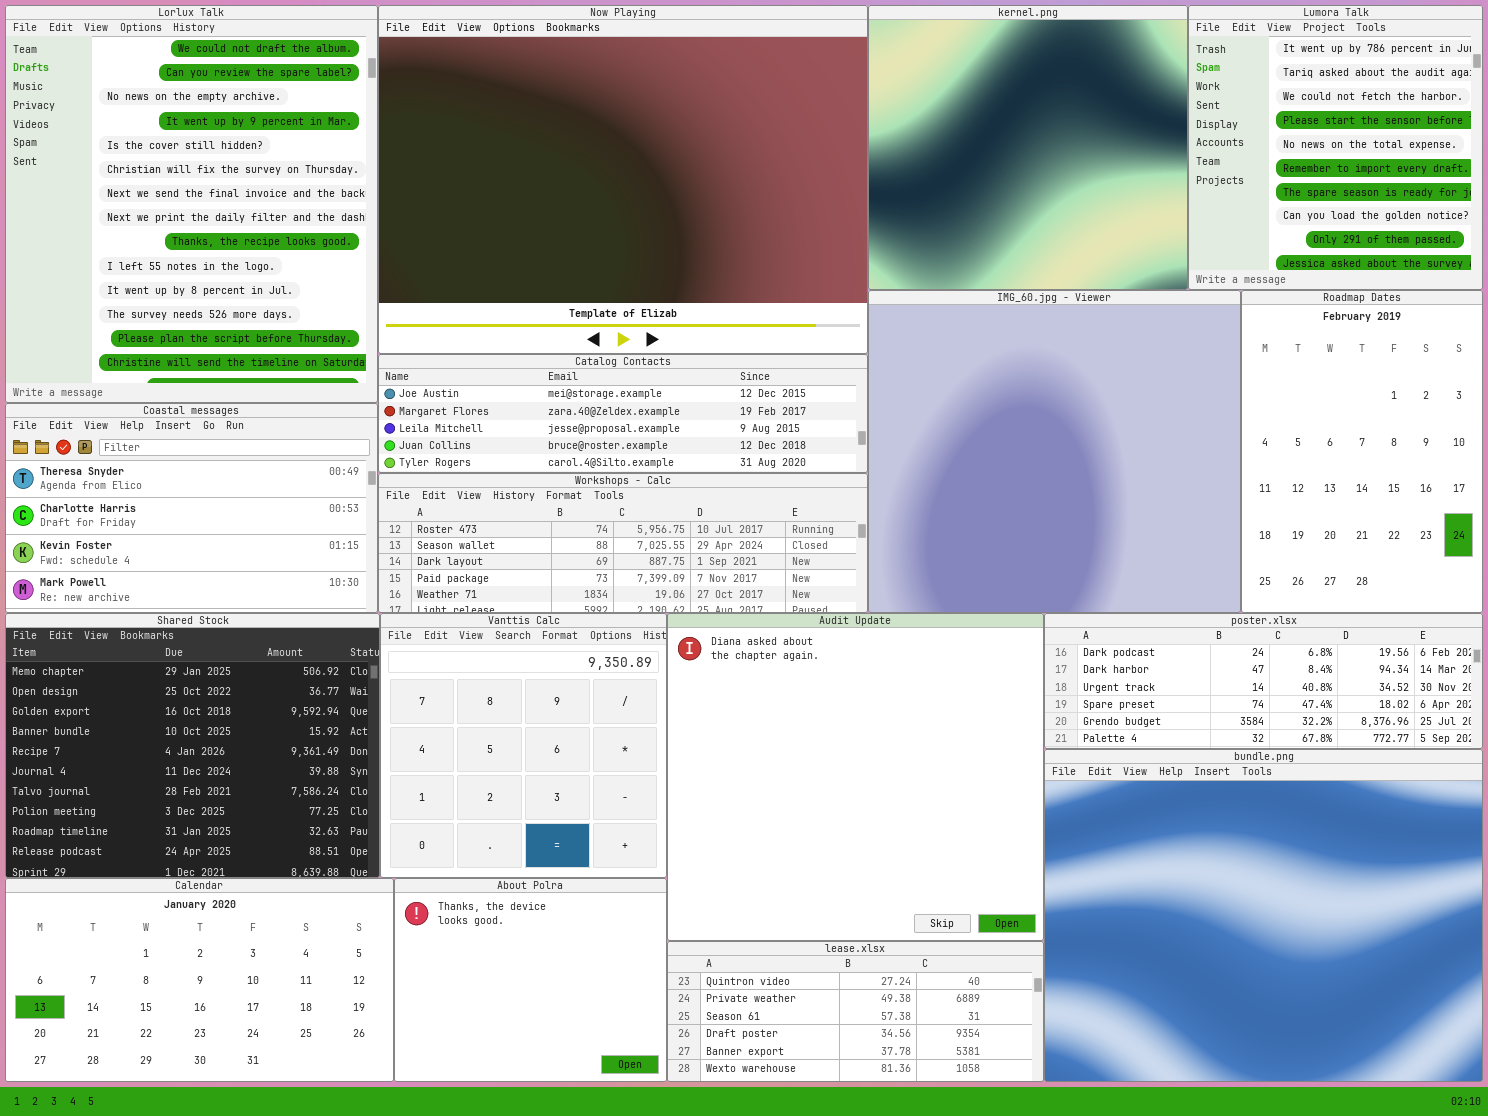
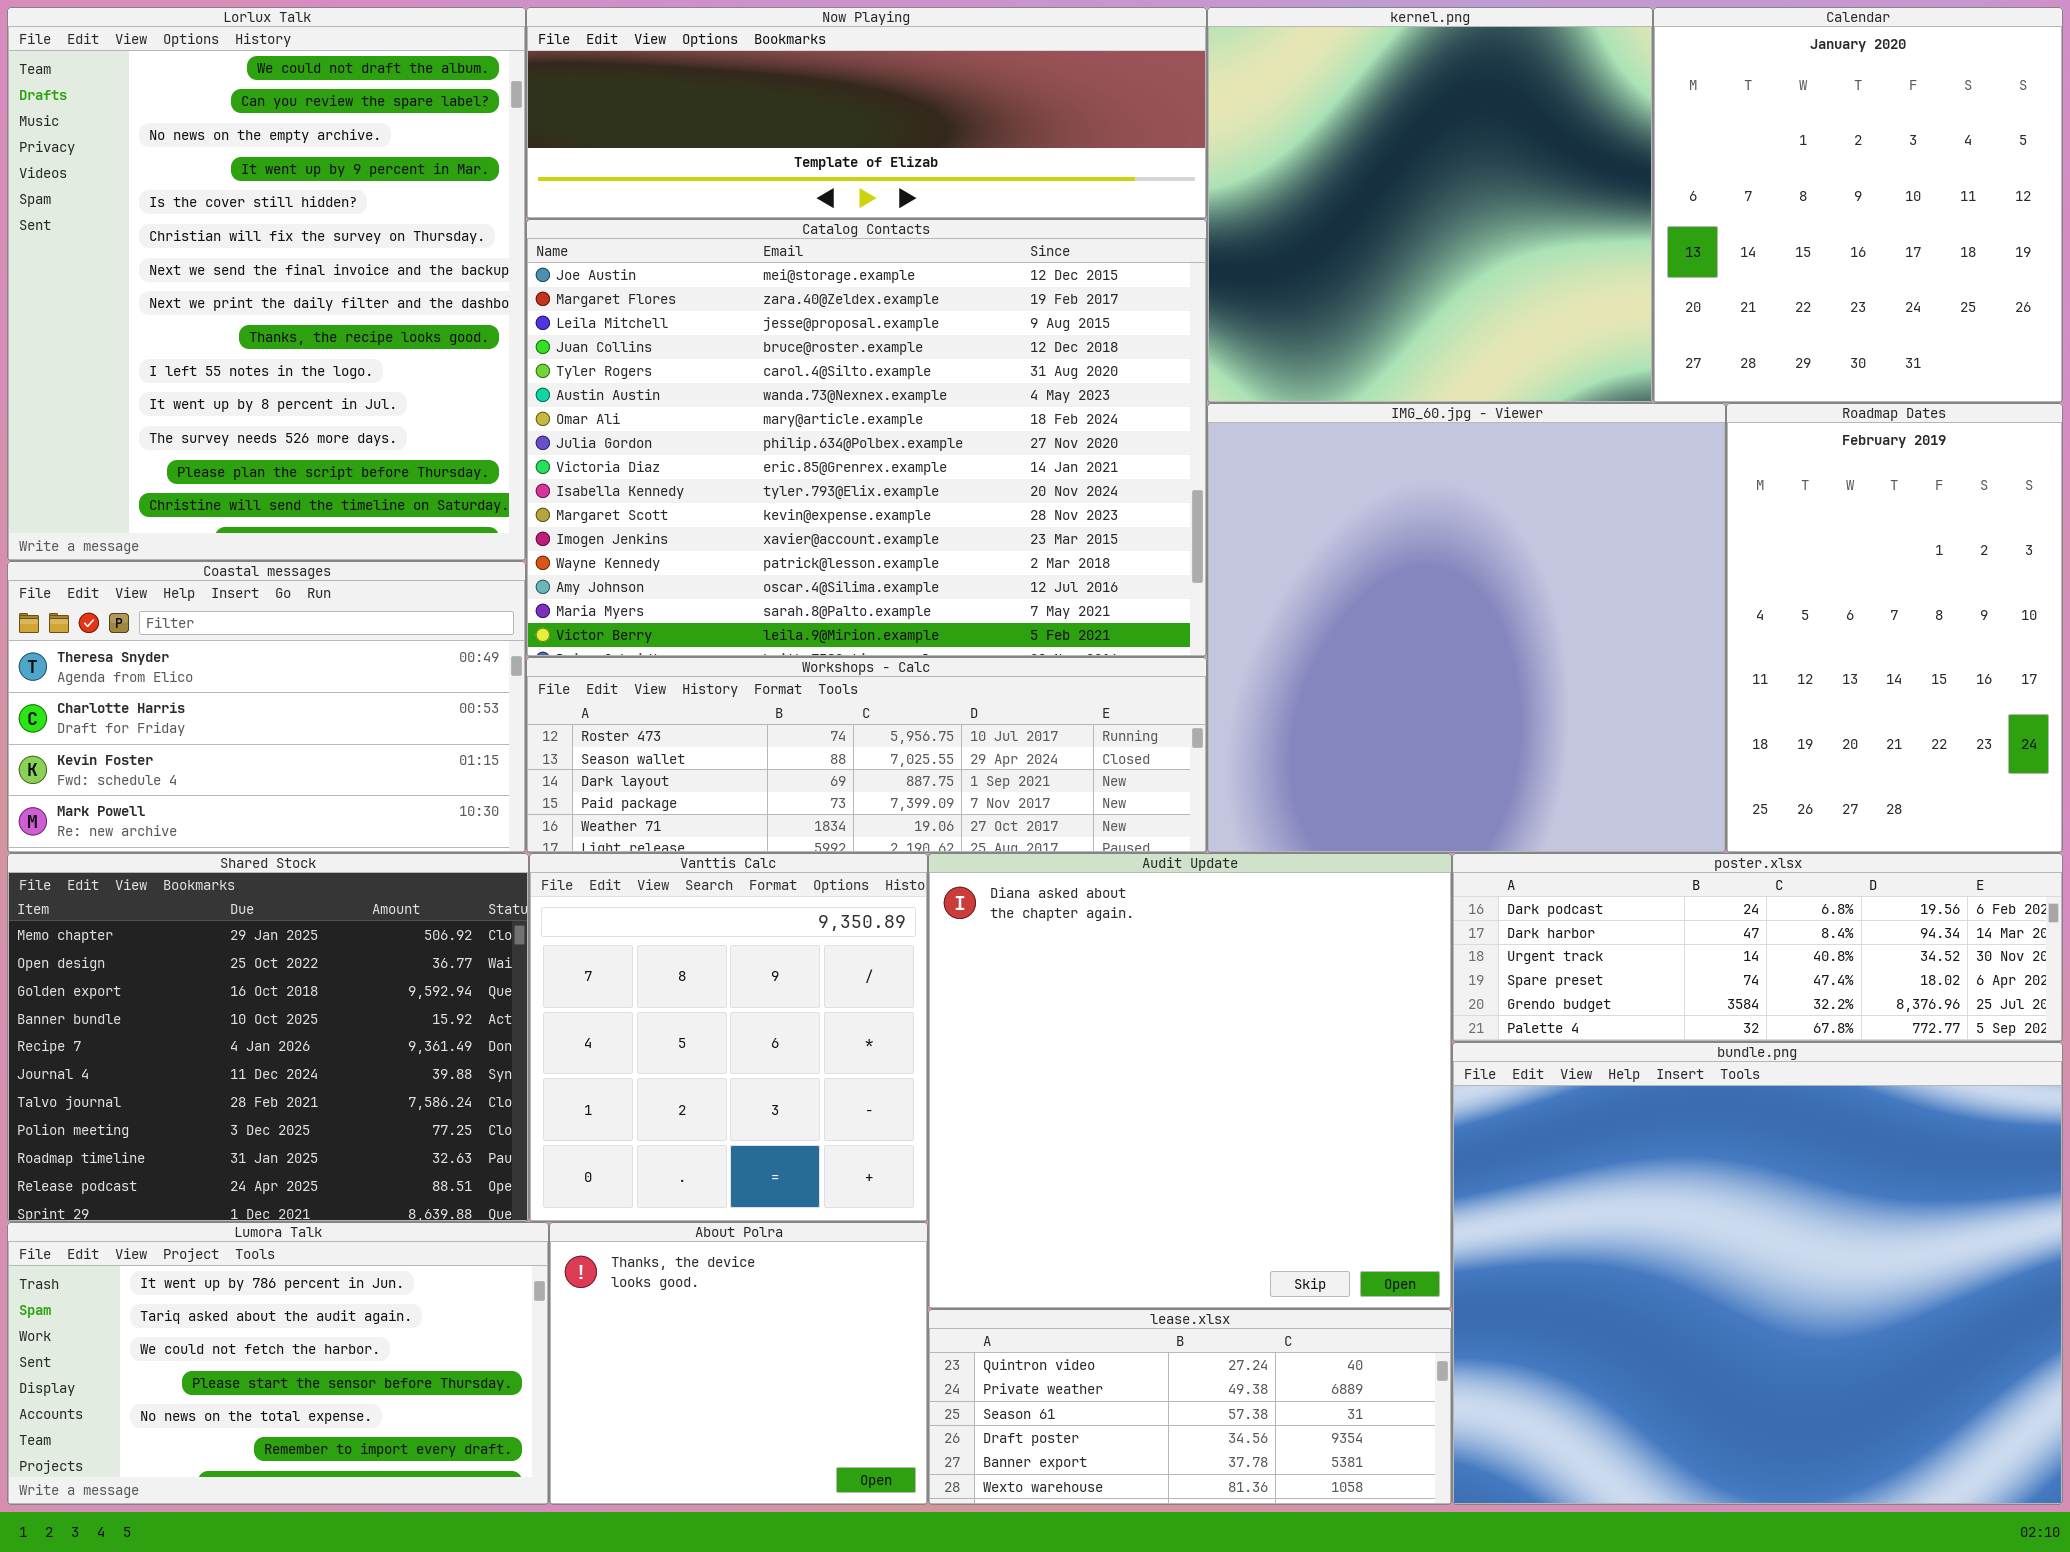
Now Playing: [378,5,868,354] -> [526,7,1207,219], resized
Lumora Talk: [1188,5,1483,290] -> [7,1222,549,1505], moved, resized
Catalog Contacts: [378,354,868,473] -> [526,219,1207,657], resized
Calendar: [5,878,394,1082] -> [1653,7,2063,403], moved, resized

